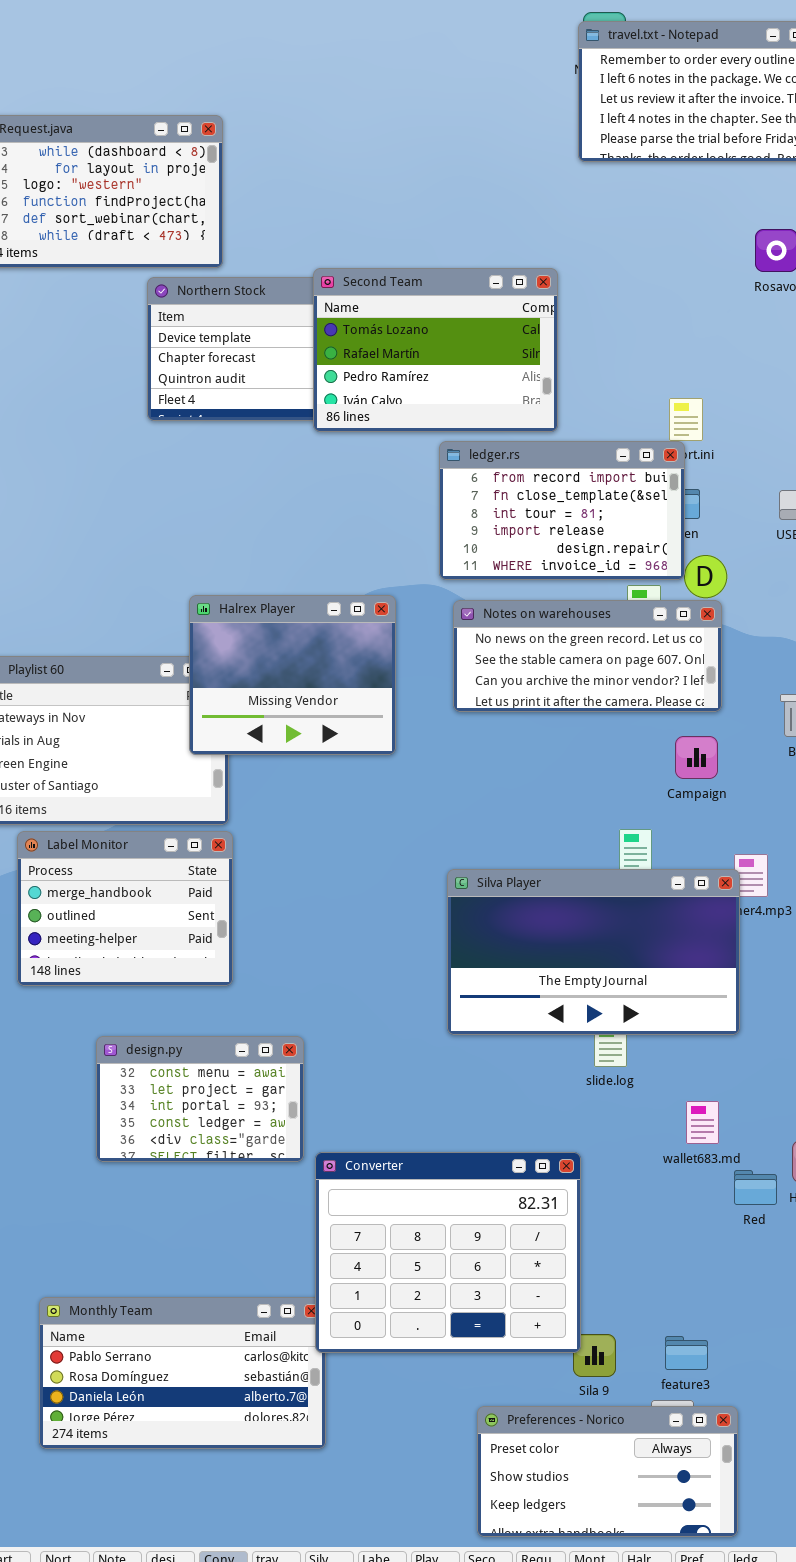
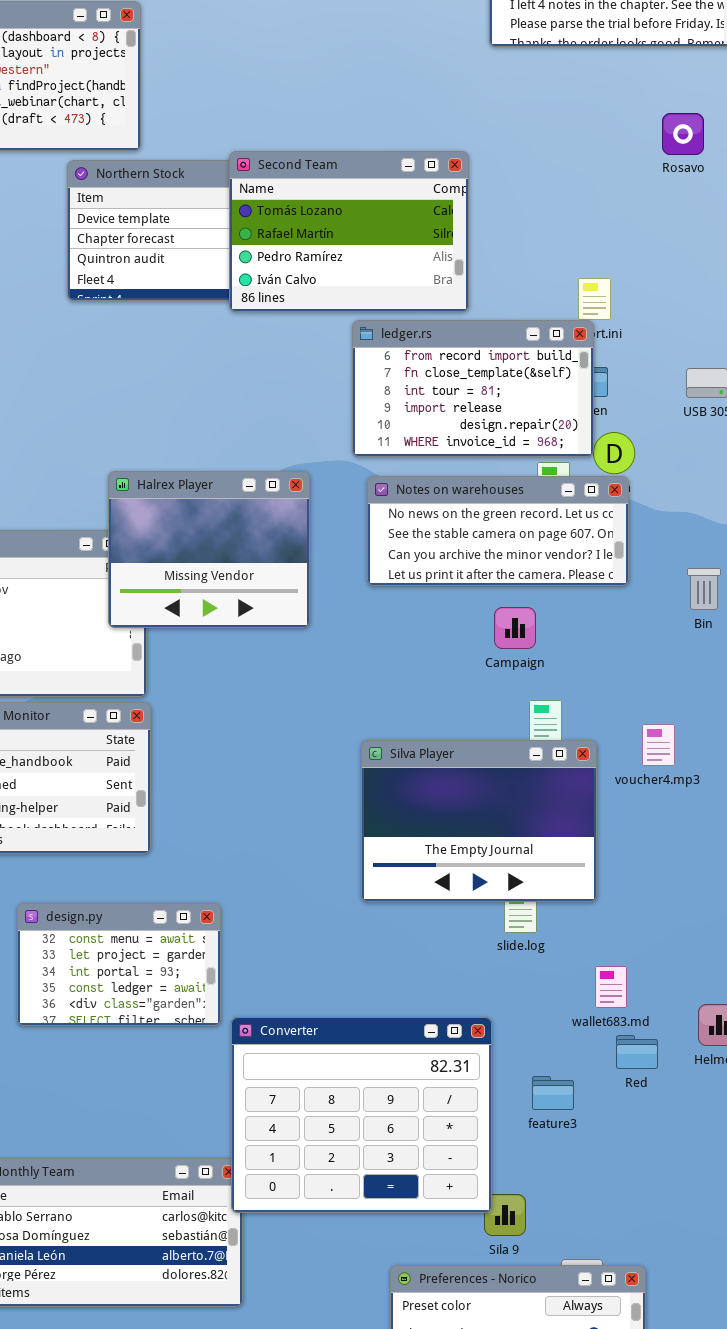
Campaign: [675,736,718,779] -> [494,607,536,649], moved
Silva Player: [447,869,740,1035] -> [361,740,597,902], resized
Red: [734,1170,777,1205] -> [616,1035,658,1069], moved
feature3: [665,1336,708,1370] -> [532,1076,574,1110], moved

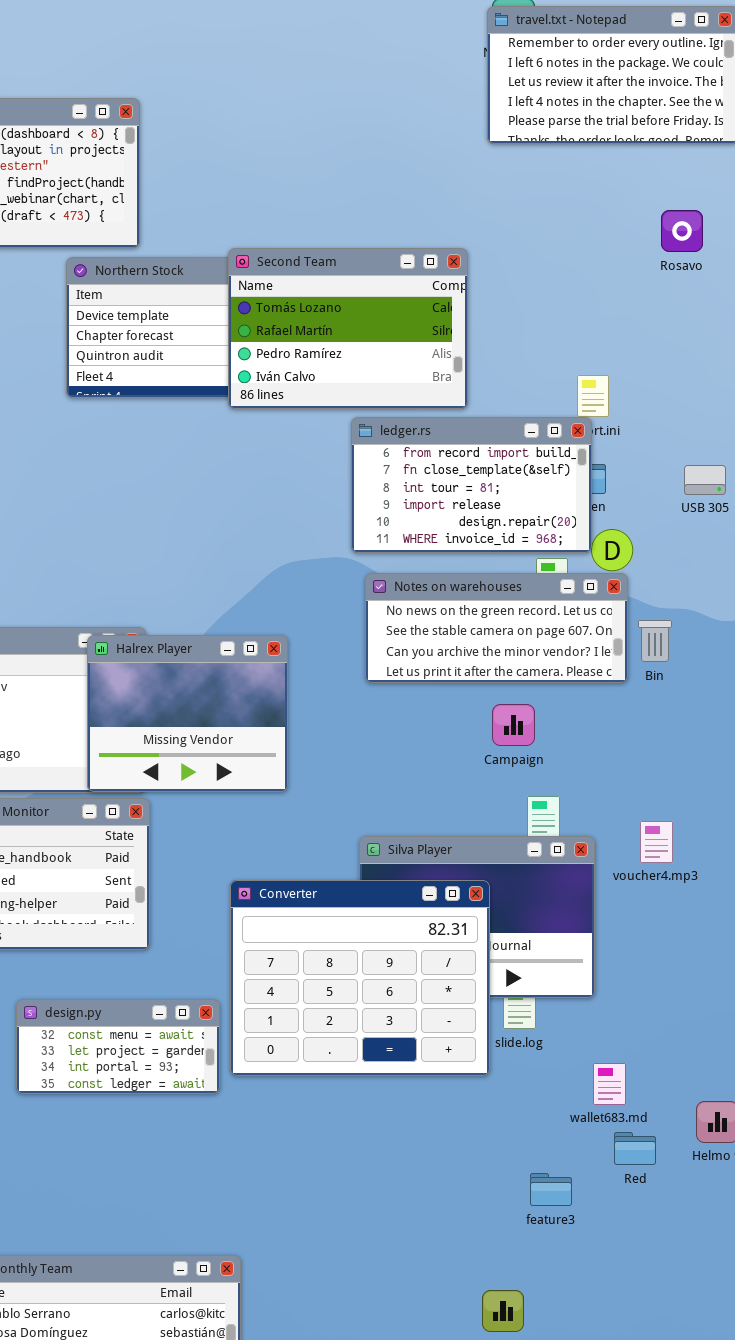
Halrex Player: [108,471,310,628] -> [87,635,288,792], moved
Bin: [687,568,721,610] -> [638,620,672,662], moved
design.py: [17,903,221,1026] -> [16,999,220,1094], resized
Converter: [231,1017,492,1213] -> [230,880,490,1076], moved

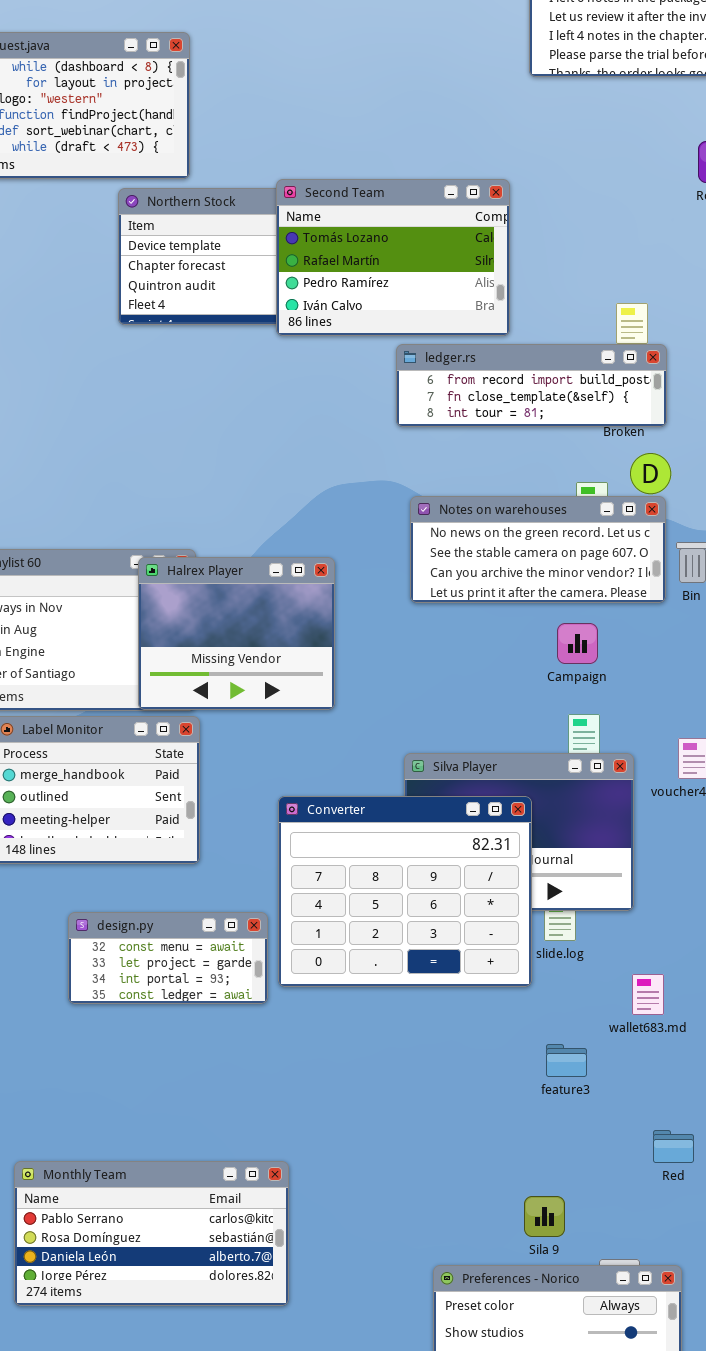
ledger.rs: [351,417,592,553] -> [396,344,667,427], resized
Campaign: [492,704,535,746] -> [557,623,598,664], moved
Red: [614,1132,656,1165] -> [653,1130,694,1163], moved
feature3: [530,1173,572,1206] -> [546,1044,587,1077], moved

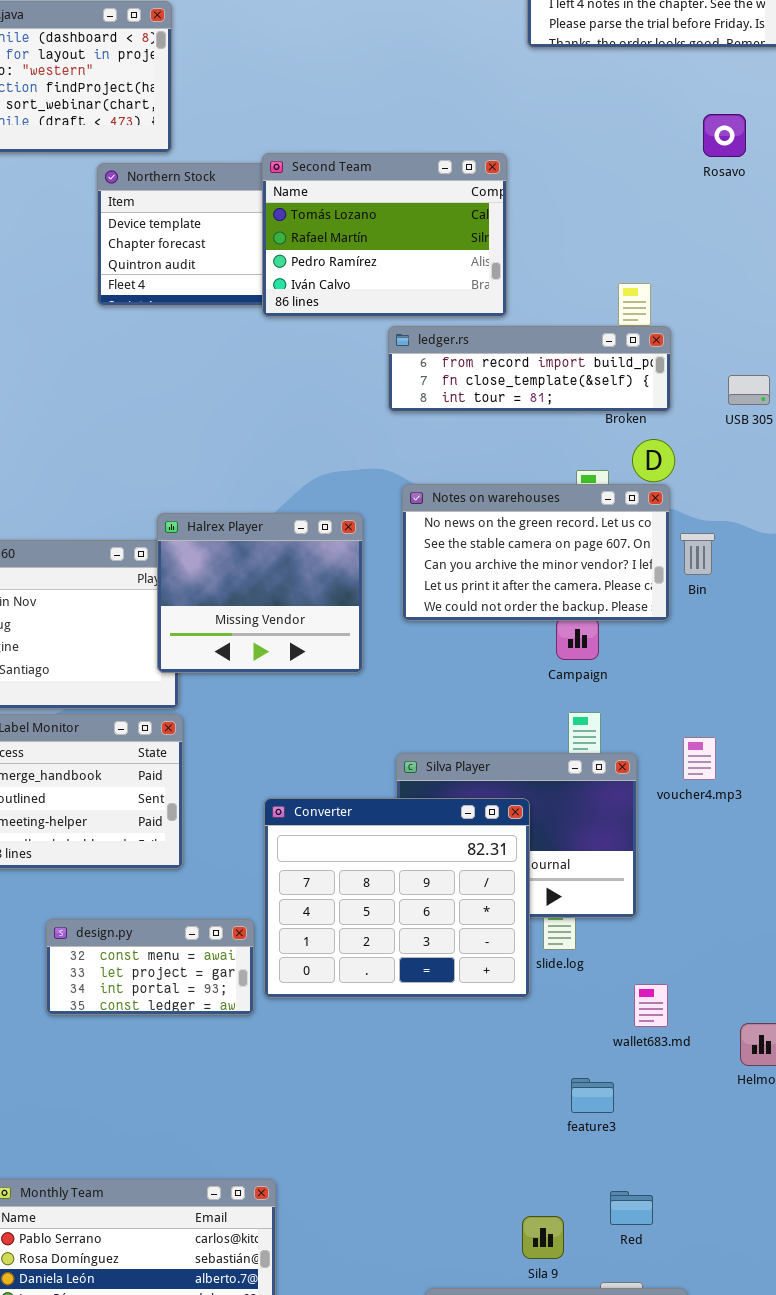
Notes on warehouses: [410,496,666,603] -> [402,484,670,621], resized
Halrex Player: [138,557,335,710] -> [157,513,363,673], moved
feature3: [546,1044,587,1077] -> [571,1078,614,1113], moved
Red: [653,1130,694,1163] -> [610,1191,653,1225], moved

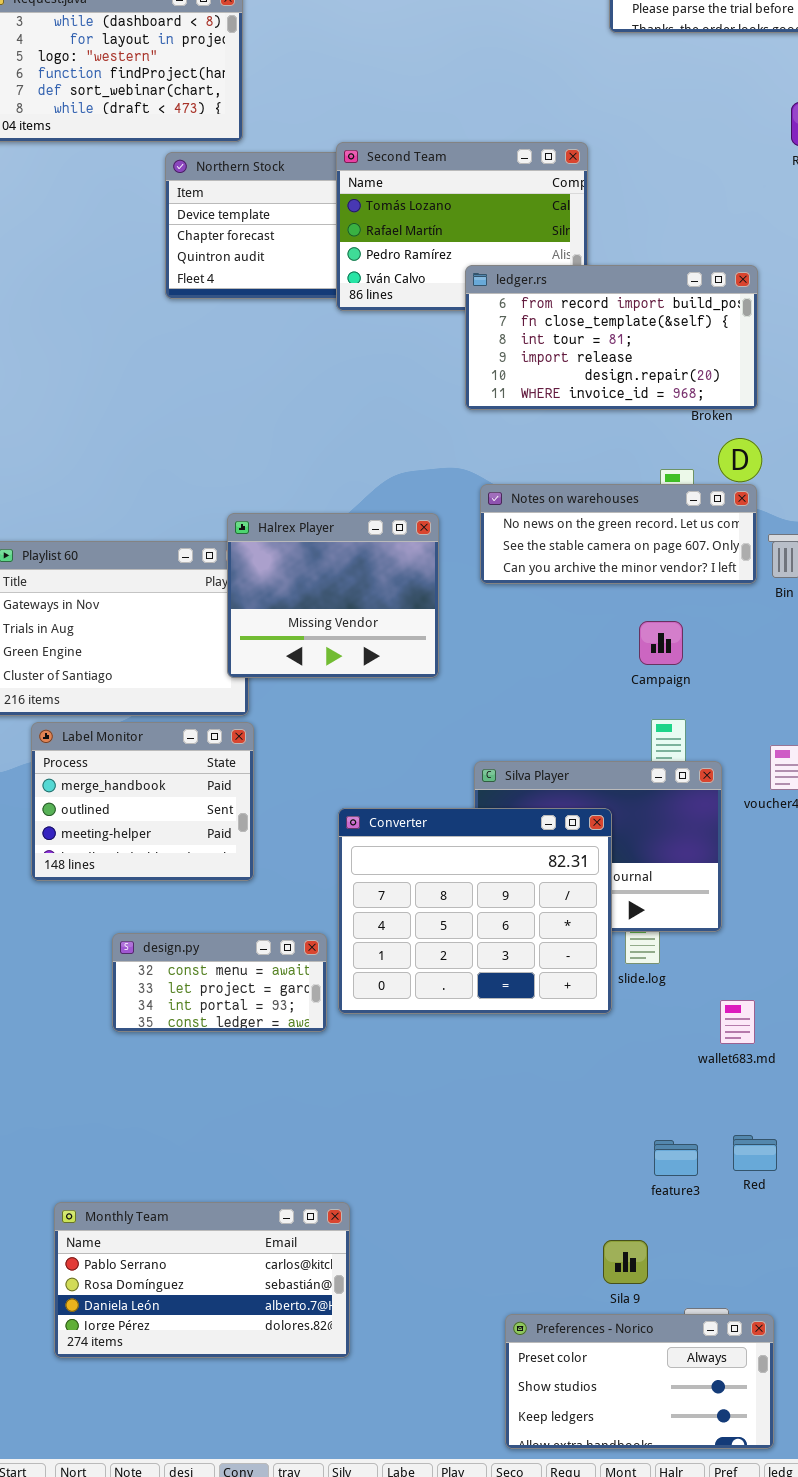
ledger.rs: [388,326,671,412] -> [465,265,758,410], resized
Notes on warehouses: [402,484,670,621] -> [480,484,757,584], resized
feature3: [571,1078,614,1113] -> [654,1140,698,1176], moved
Red: [610,1191,653,1225] -> [733,1135,777,1171], moved

